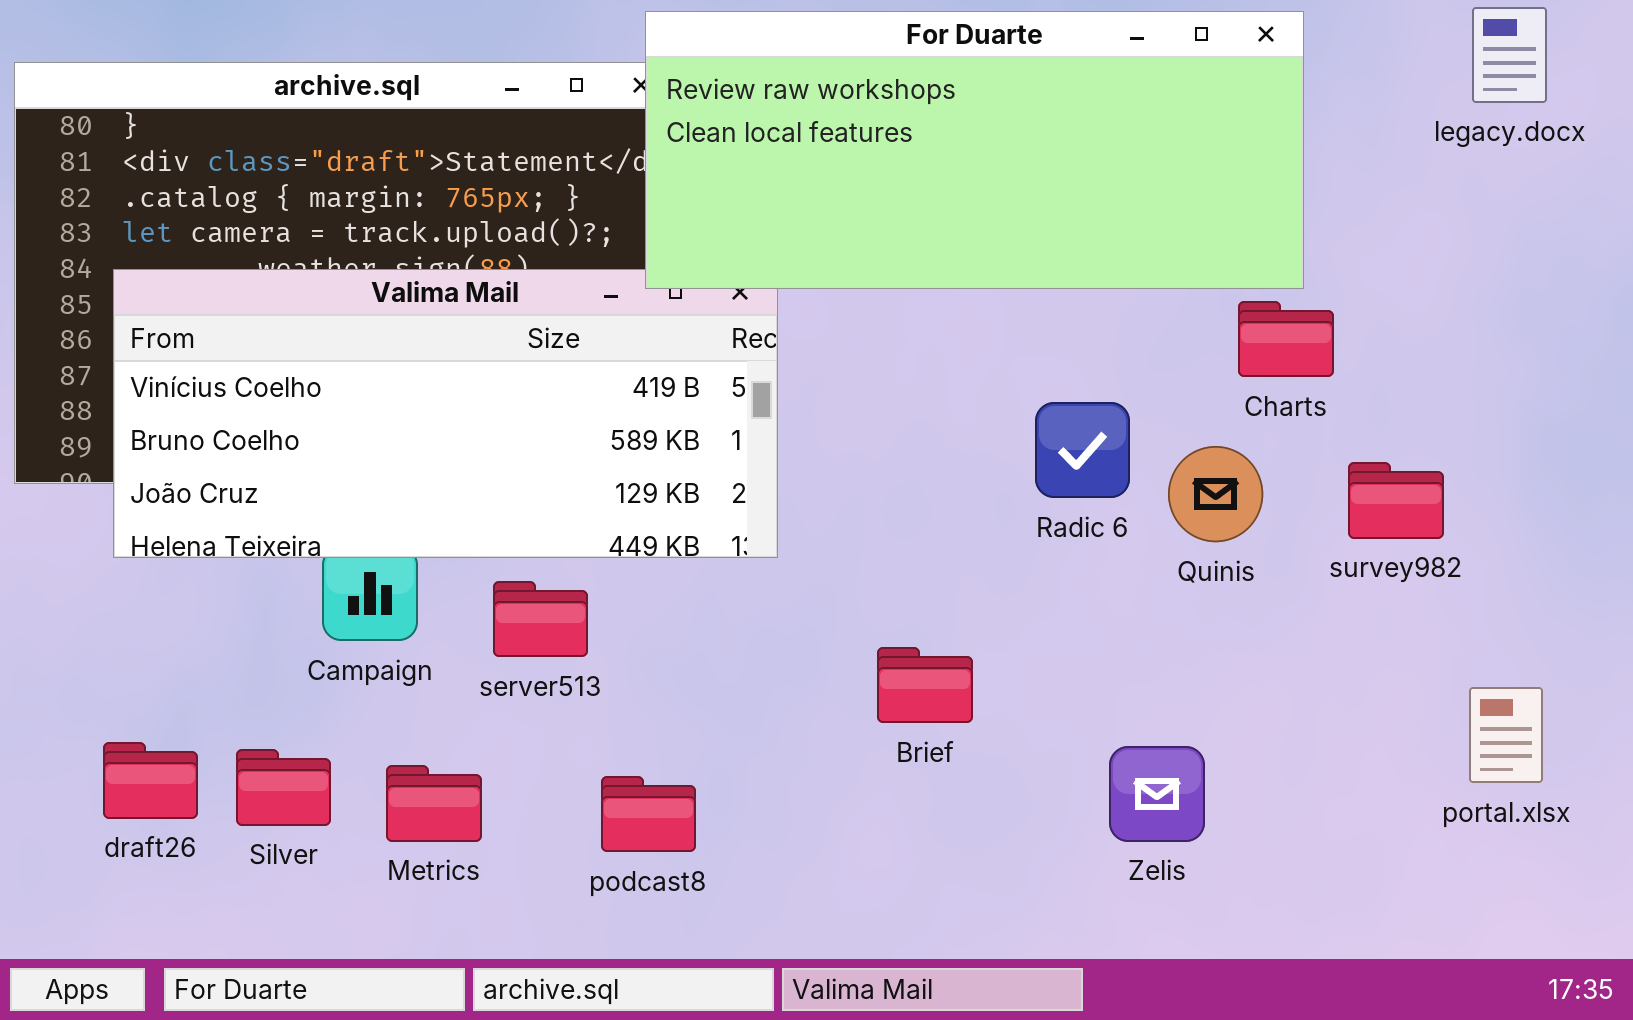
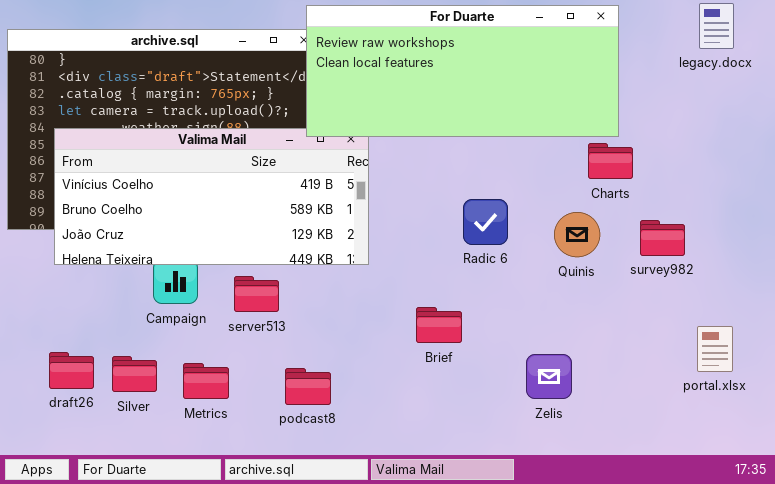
Radic 6: [1035,402,1130,498] -> [463,199,508,245], moved

